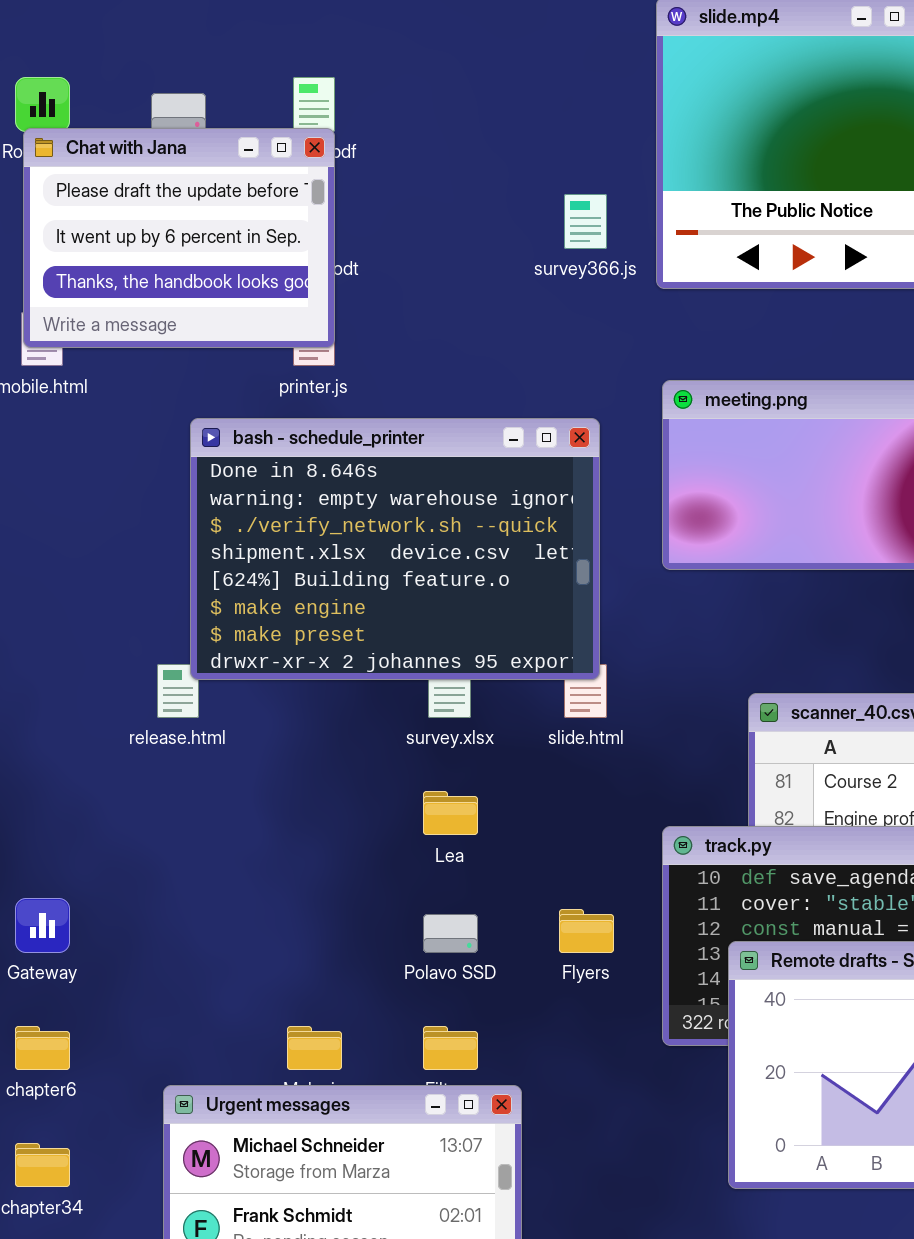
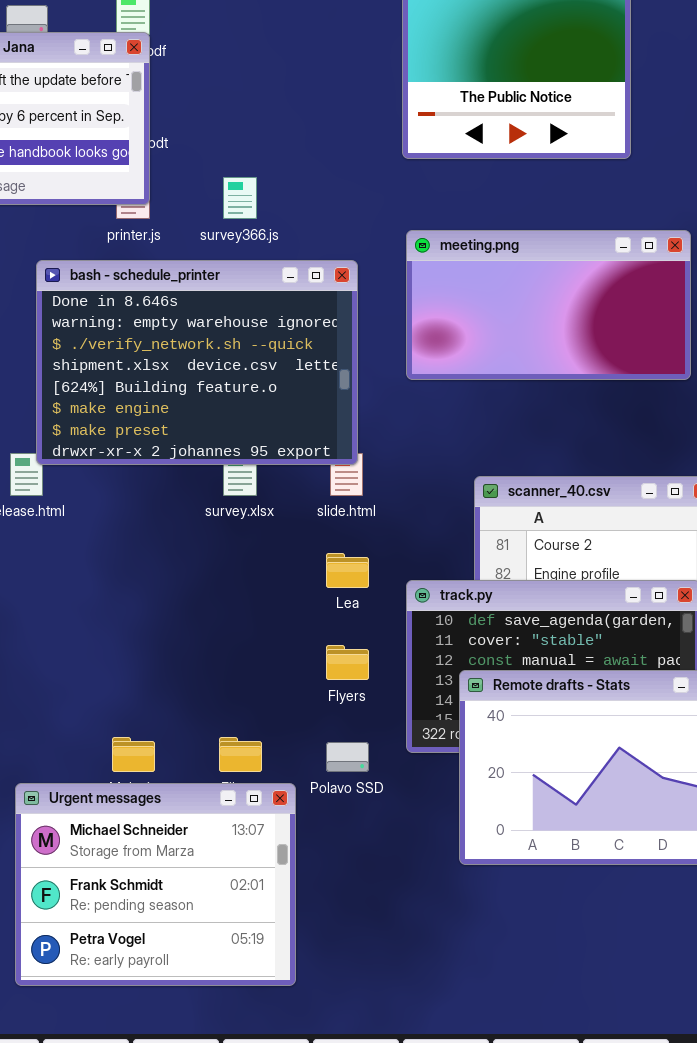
survey366.js: [564,194,607,249] -> [223,177,257,219], moved
Lea: [423,791,478,835] -> [326,553,369,588], moved
Polavo SSD: [423,914,478,953] -> [326,742,369,772], moved

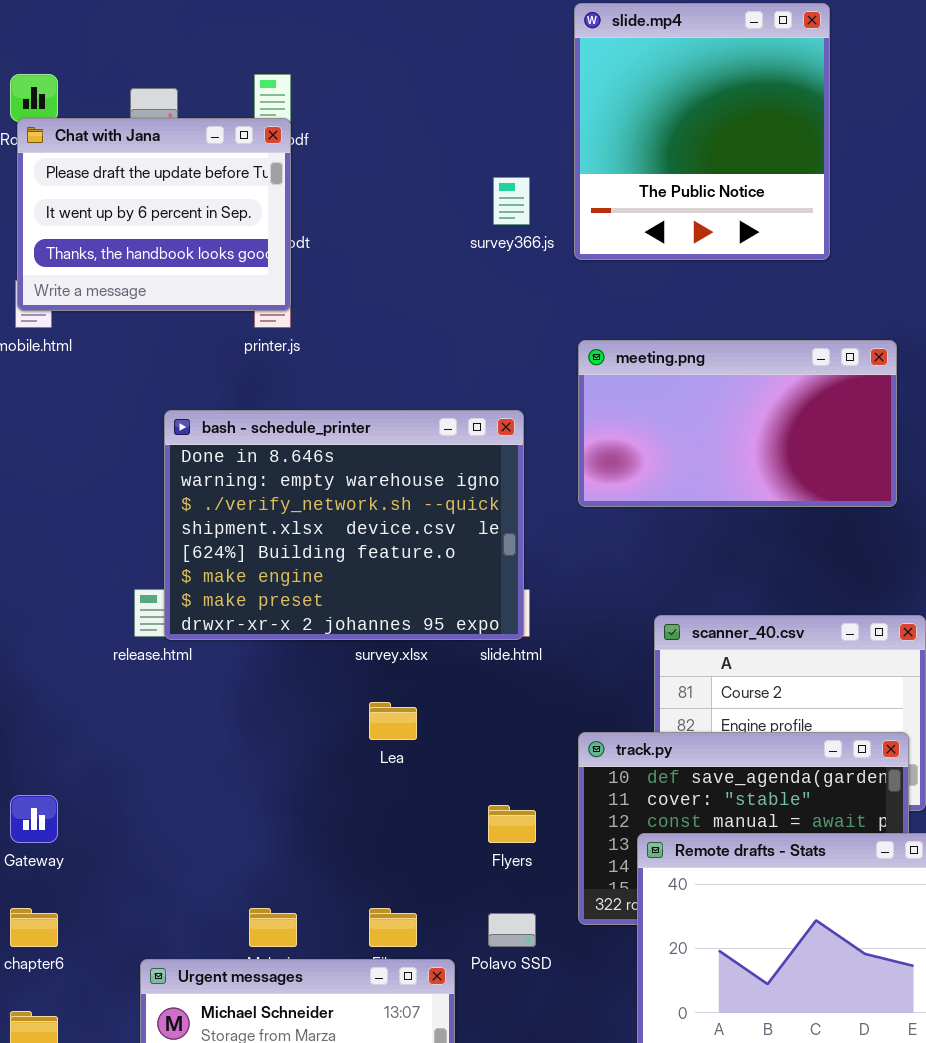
survey366.js: [223,177,257,219] -> [493,177,530,225], moved
bash - schedule_printer: [36,260,358,465] -> [164,410,524,640], moved
Lea: [326,553,369,588] -> [369,702,417,740], moved

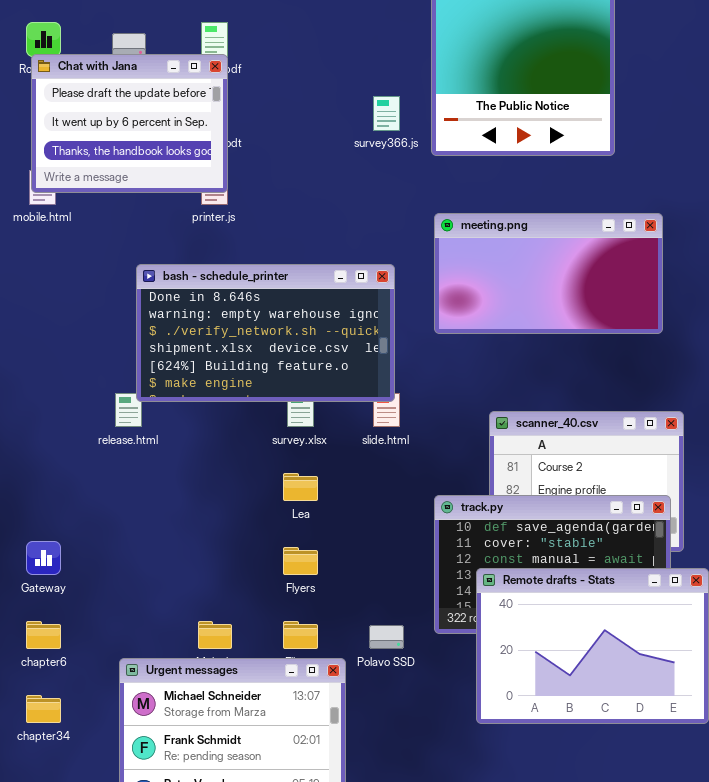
bash - schedule_printer: [164,410,524,640] -> [136,264,395,402], resized
Flyers: [488,805,536,843] -> [283,547,318,575], moved

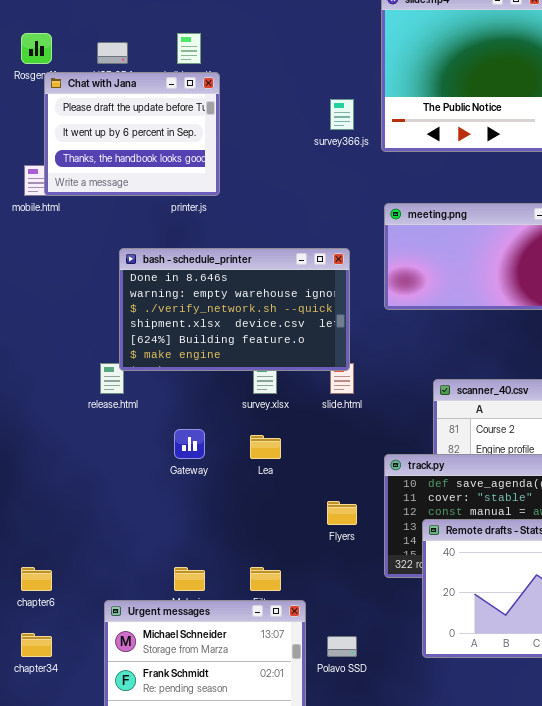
Chat with Jana: [31,54,228,193] -> [44,72,220,196], moved
Gateway: [26,541,61,575] -> [174,429,205,459], moved
Flyers: [283,547,318,575] -> [327,501,357,525], moved
Polavo SSD: [369,625,404,649] -> [327,636,357,657], moved

